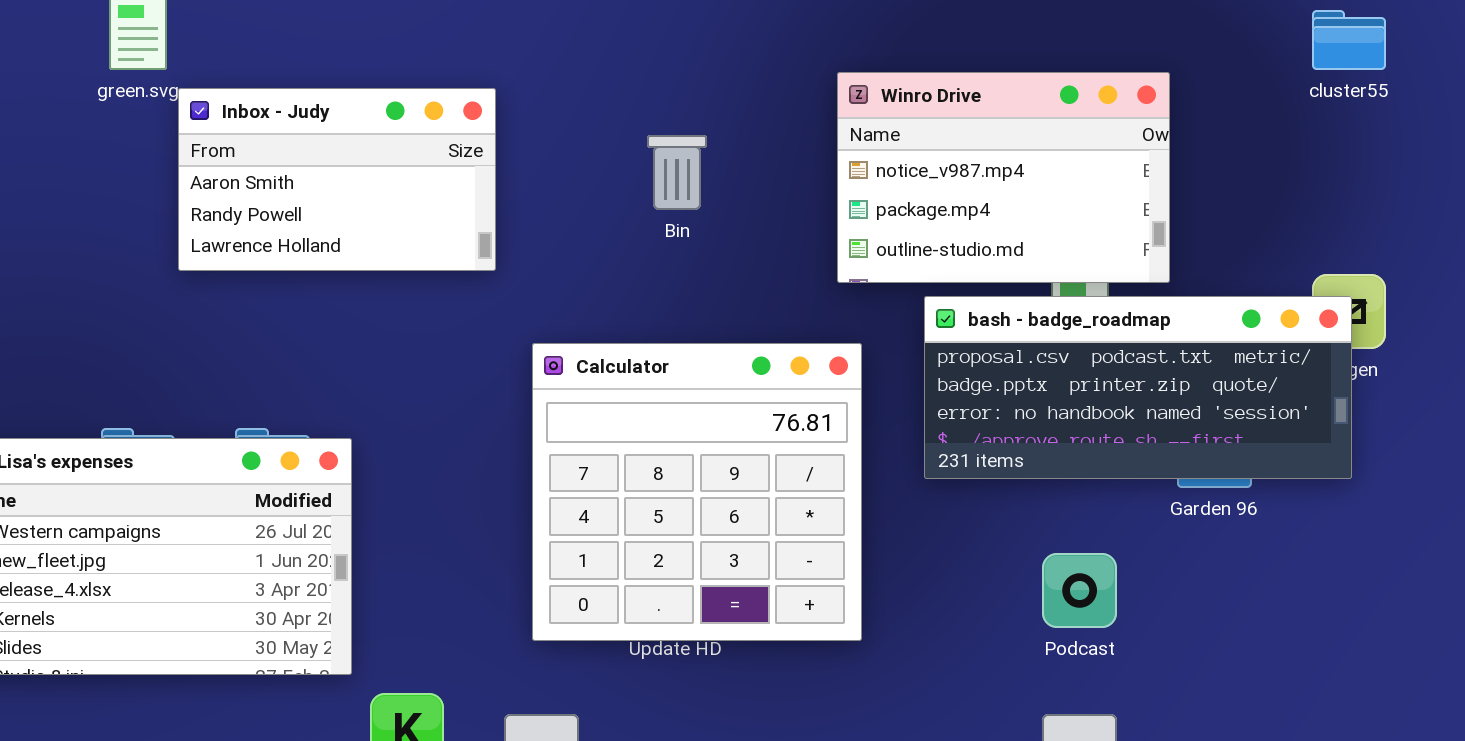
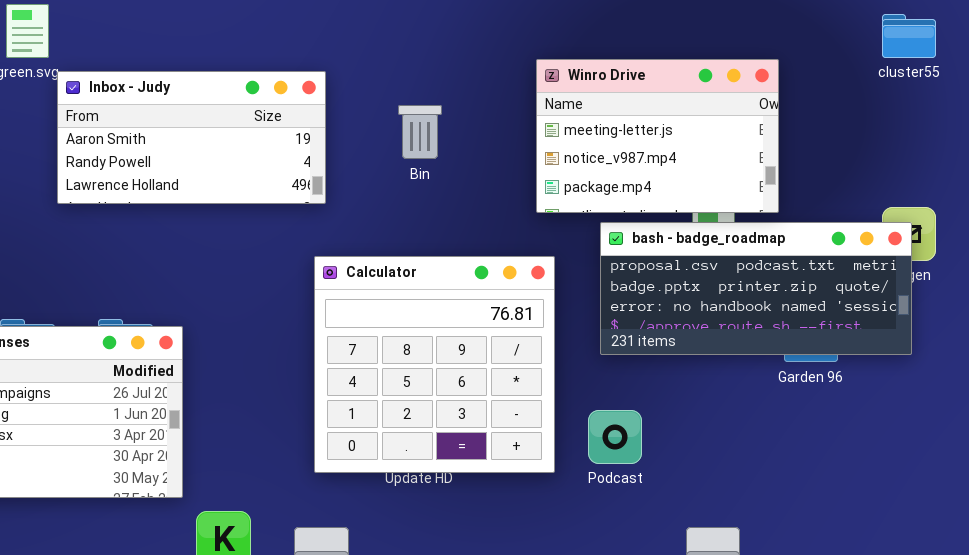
Winro Drive: [837,72,1170,283] -> [536,59,779,213], scrolled up 1 row
Inbox - Judy: [178,88,496,271] -> [57,71,326,204], resized
Podcast: [1042,553,1117,628] -> [588,410,642,464], moved

